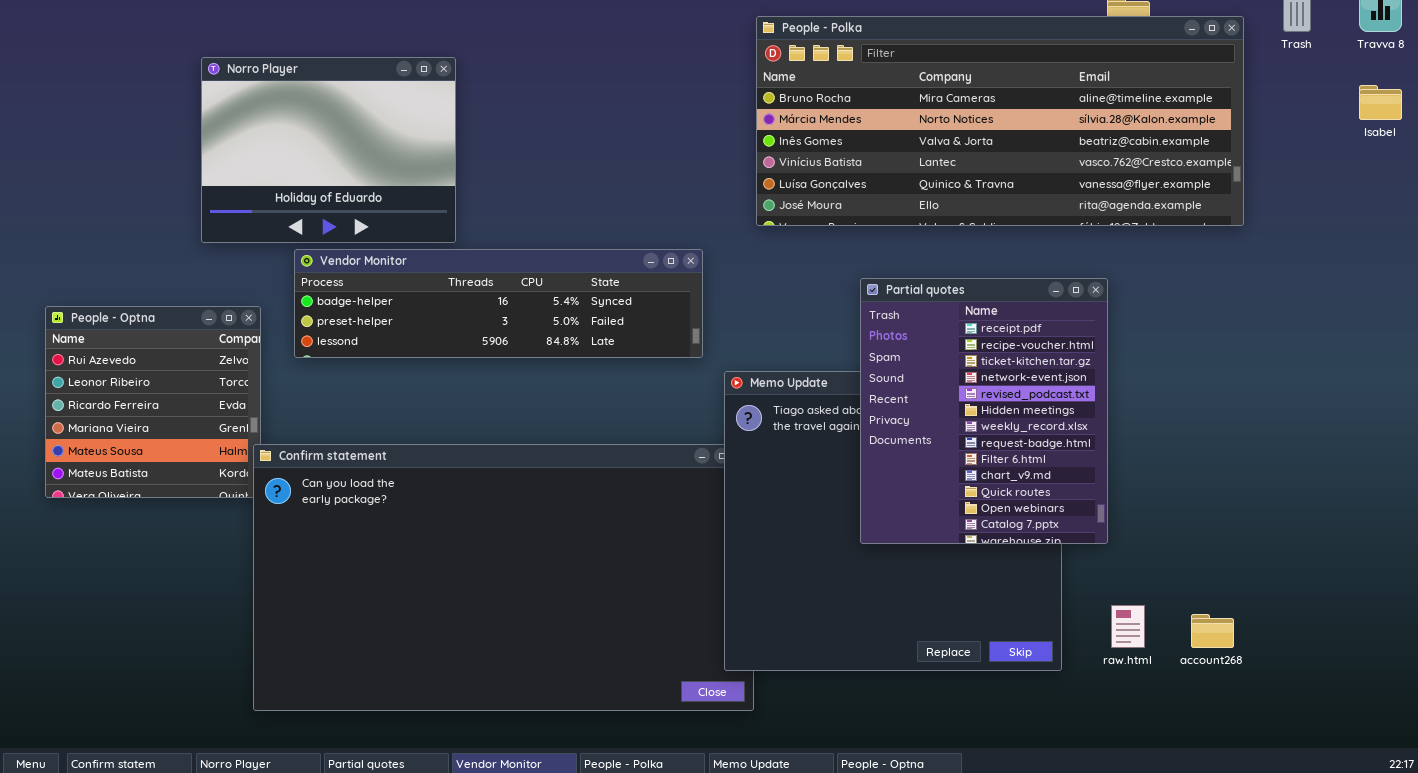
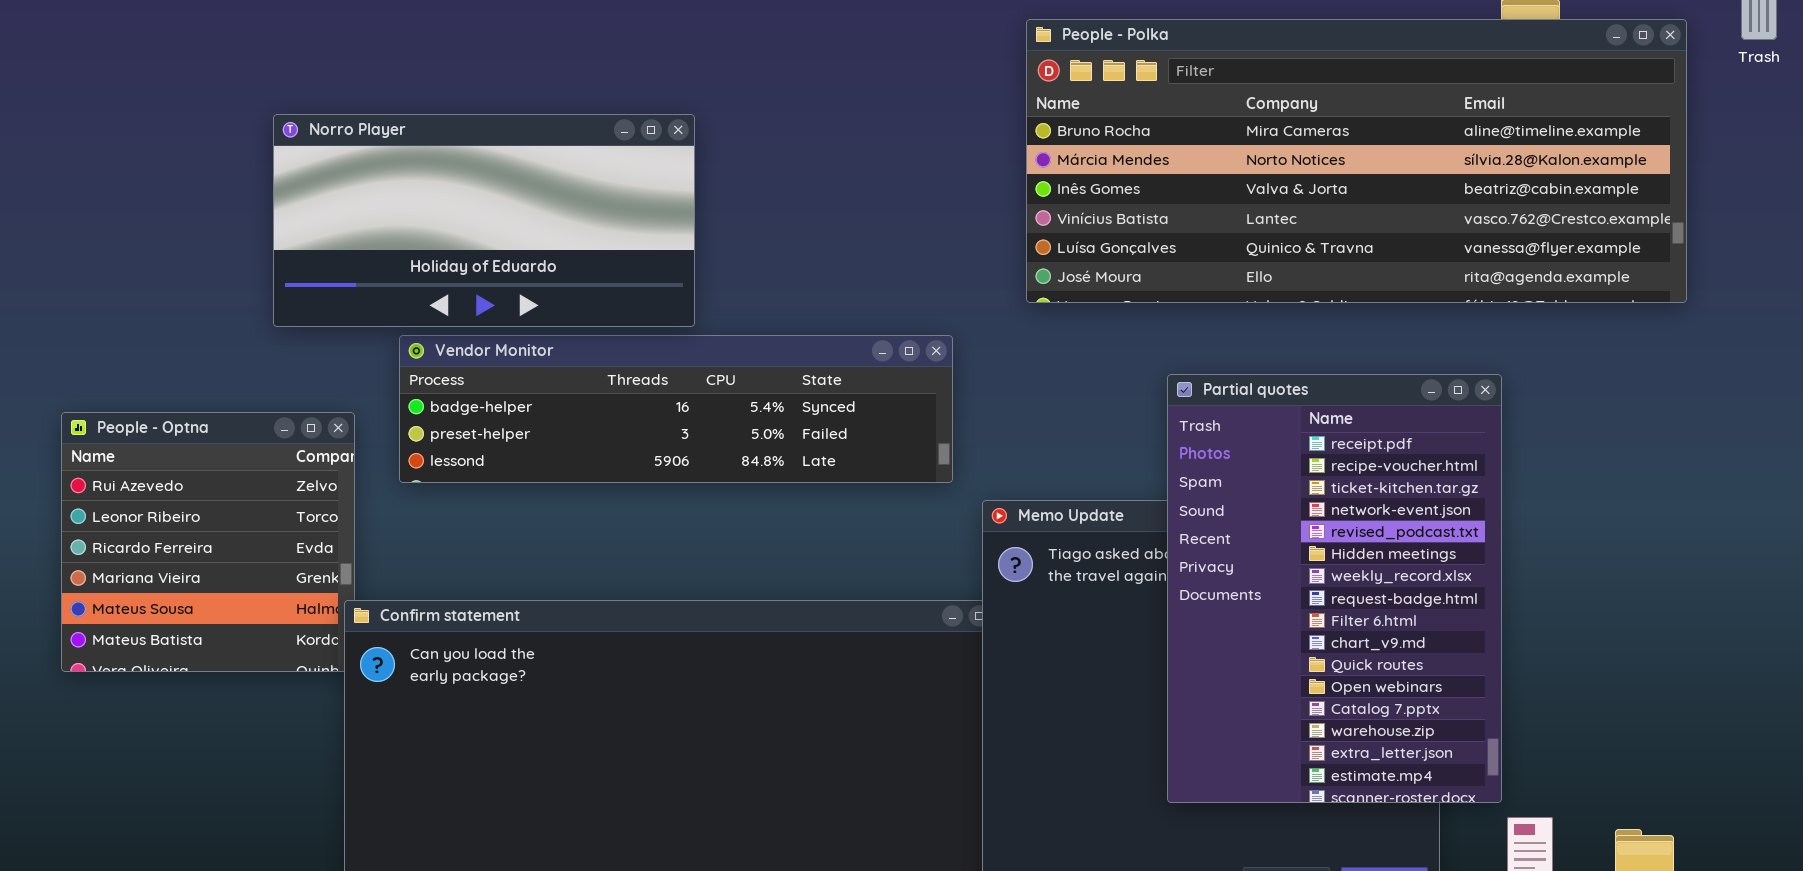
Norro Player: [201,57,456,243] -> [273,114,695,327], resized
Partial quotes: [860,278,1108,544] -> [1167,374,1502,803], resized

